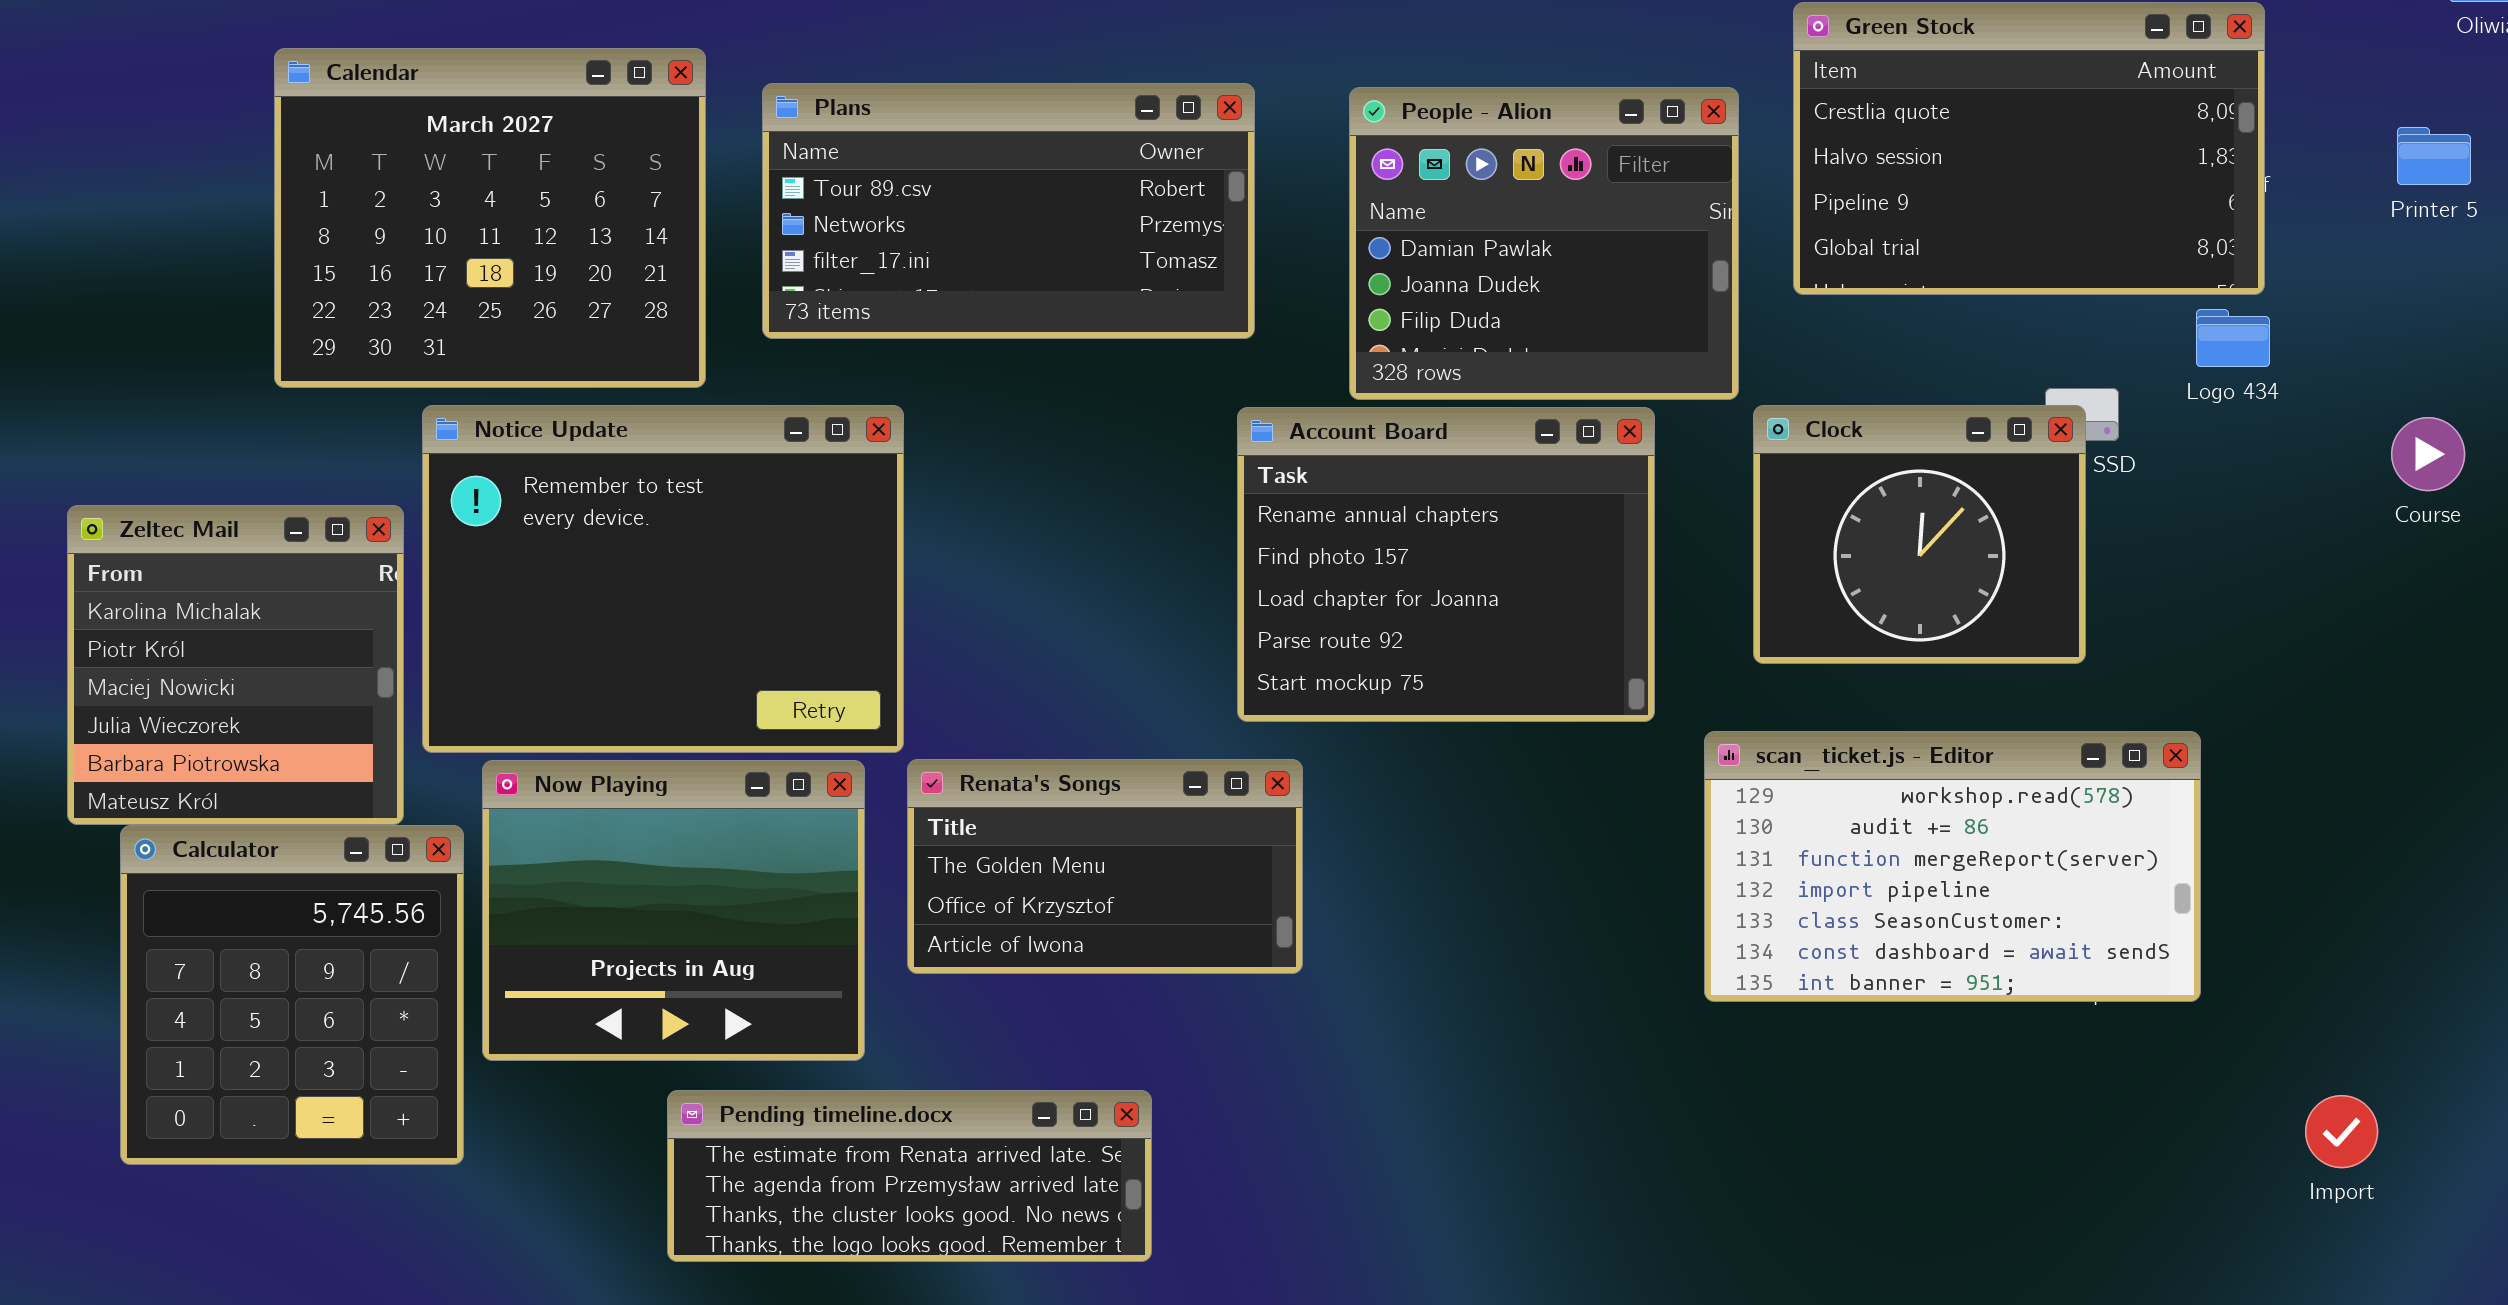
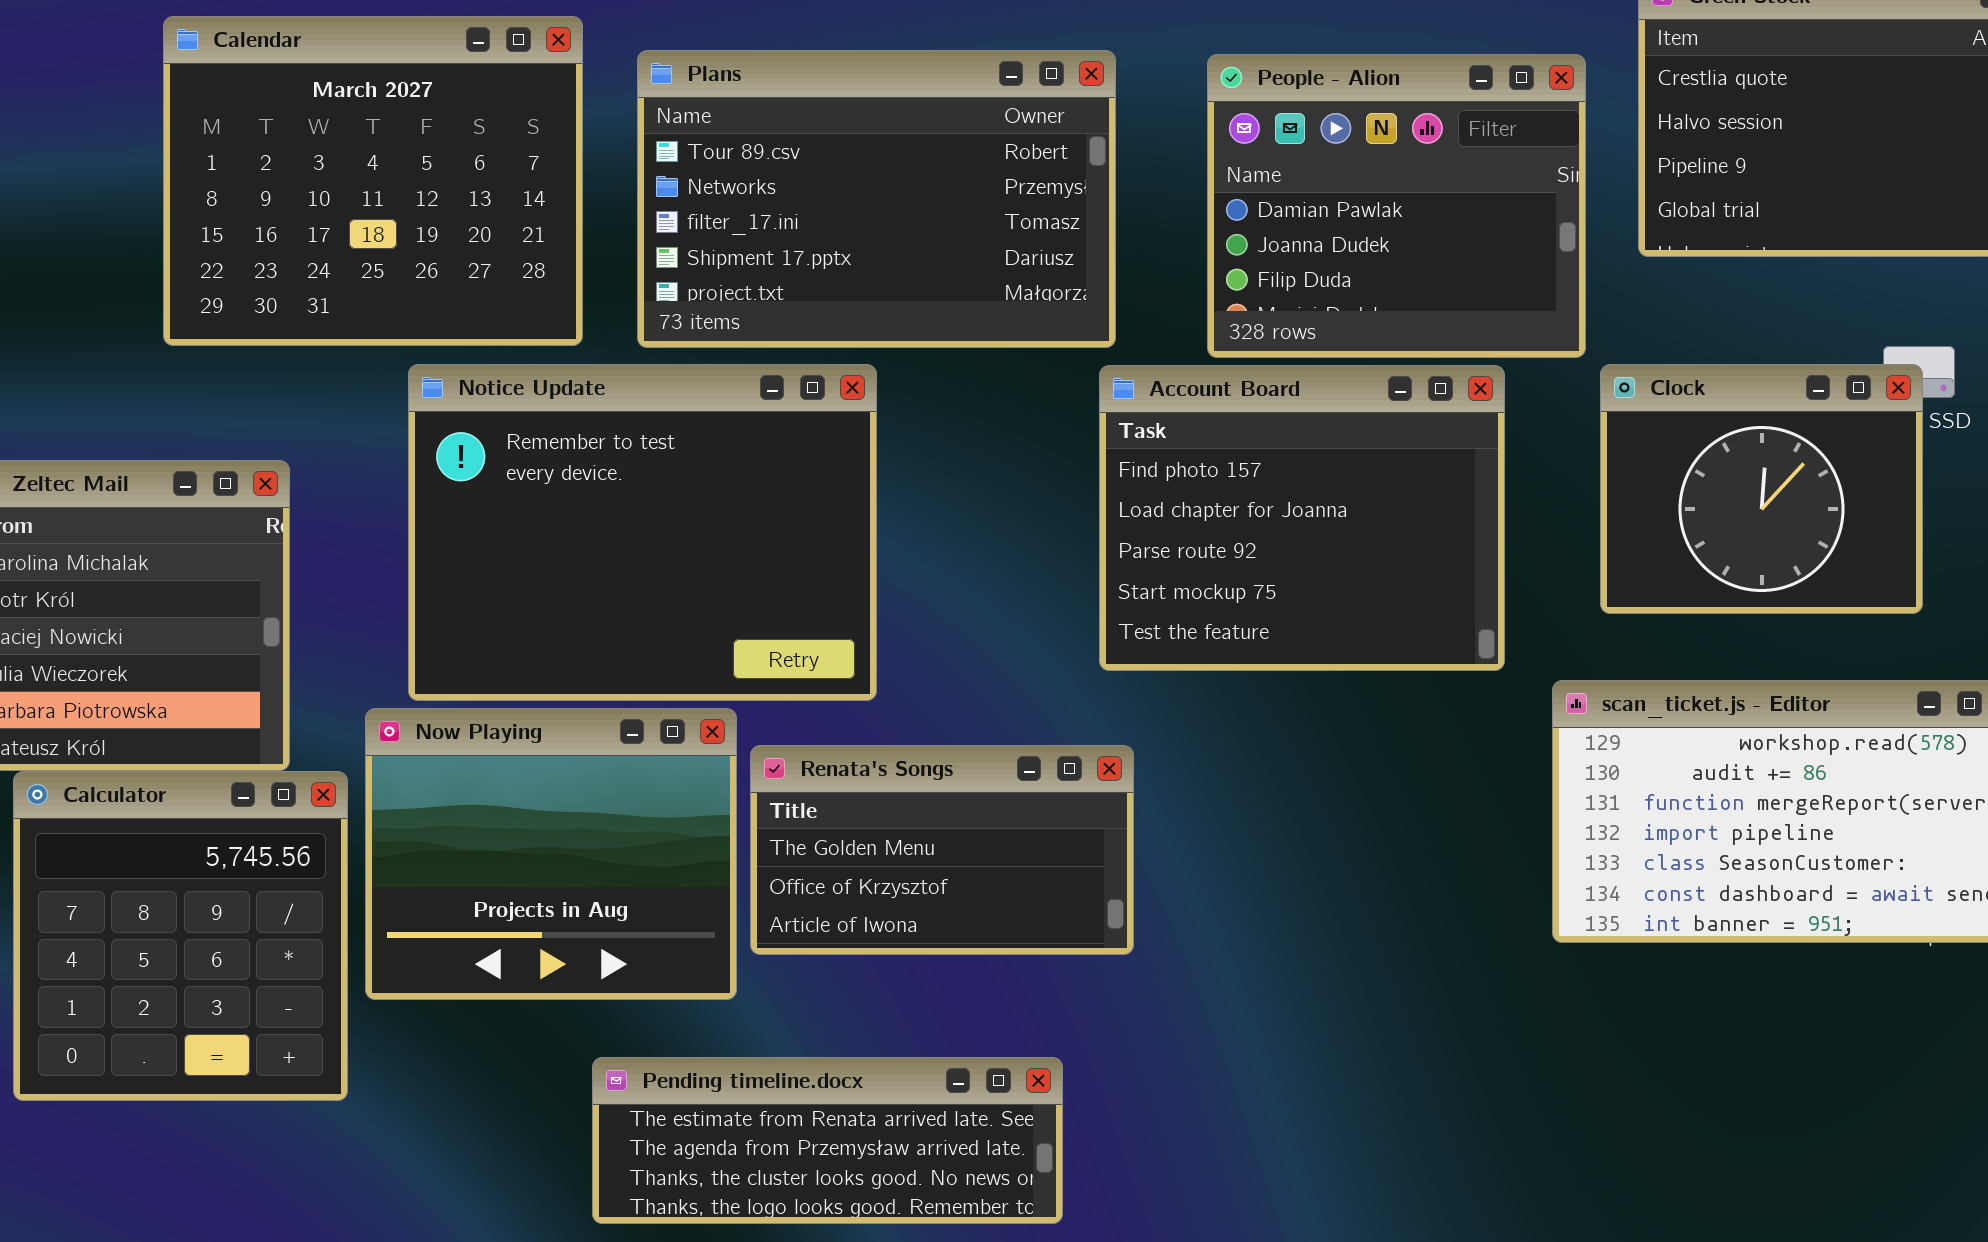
Plans: [762,83,1255,339] -> [637,50,1116,348], resized
Notice Update: [422,405,904,753] -> [408,364,877,701], moved
Account Board: [1237,407,1655,722] -> [1099,365,1505,671], scrolled down 1 row
Renata's Songs: [907,759,1303,974] -> [750,745,1134,955], moved
Pending timeline.docx: [667,1090,1152,1262] -> [592,1057,1063,1224], moved

